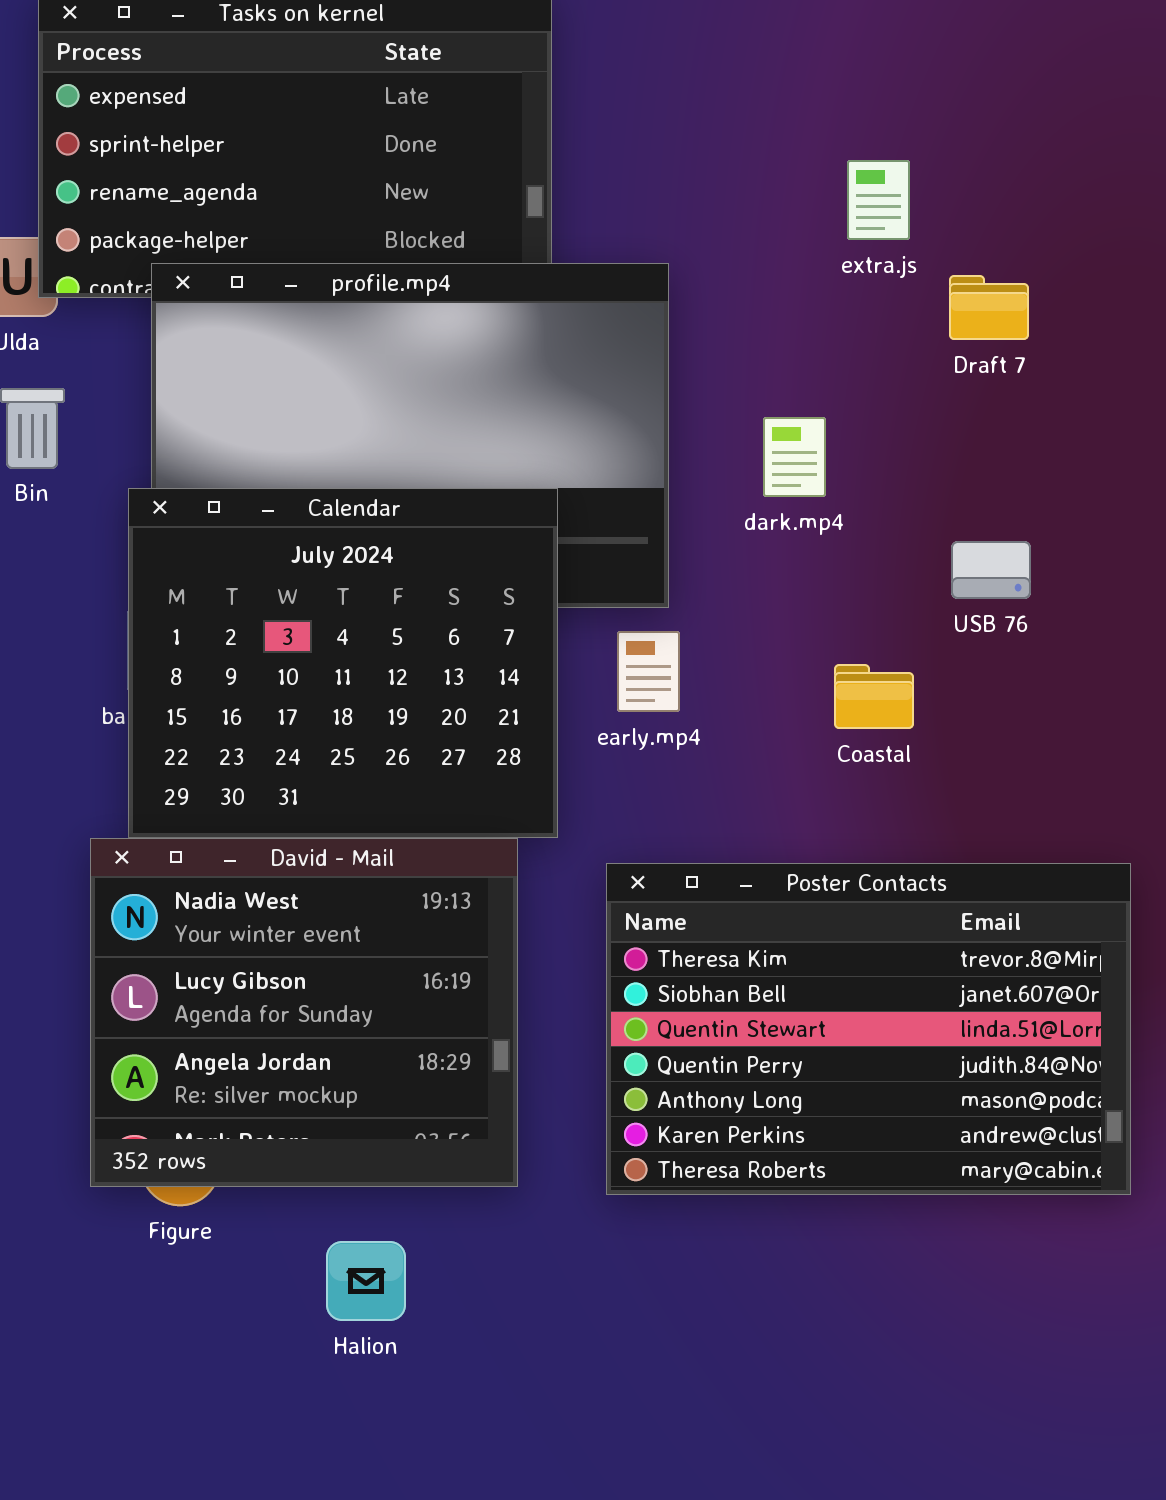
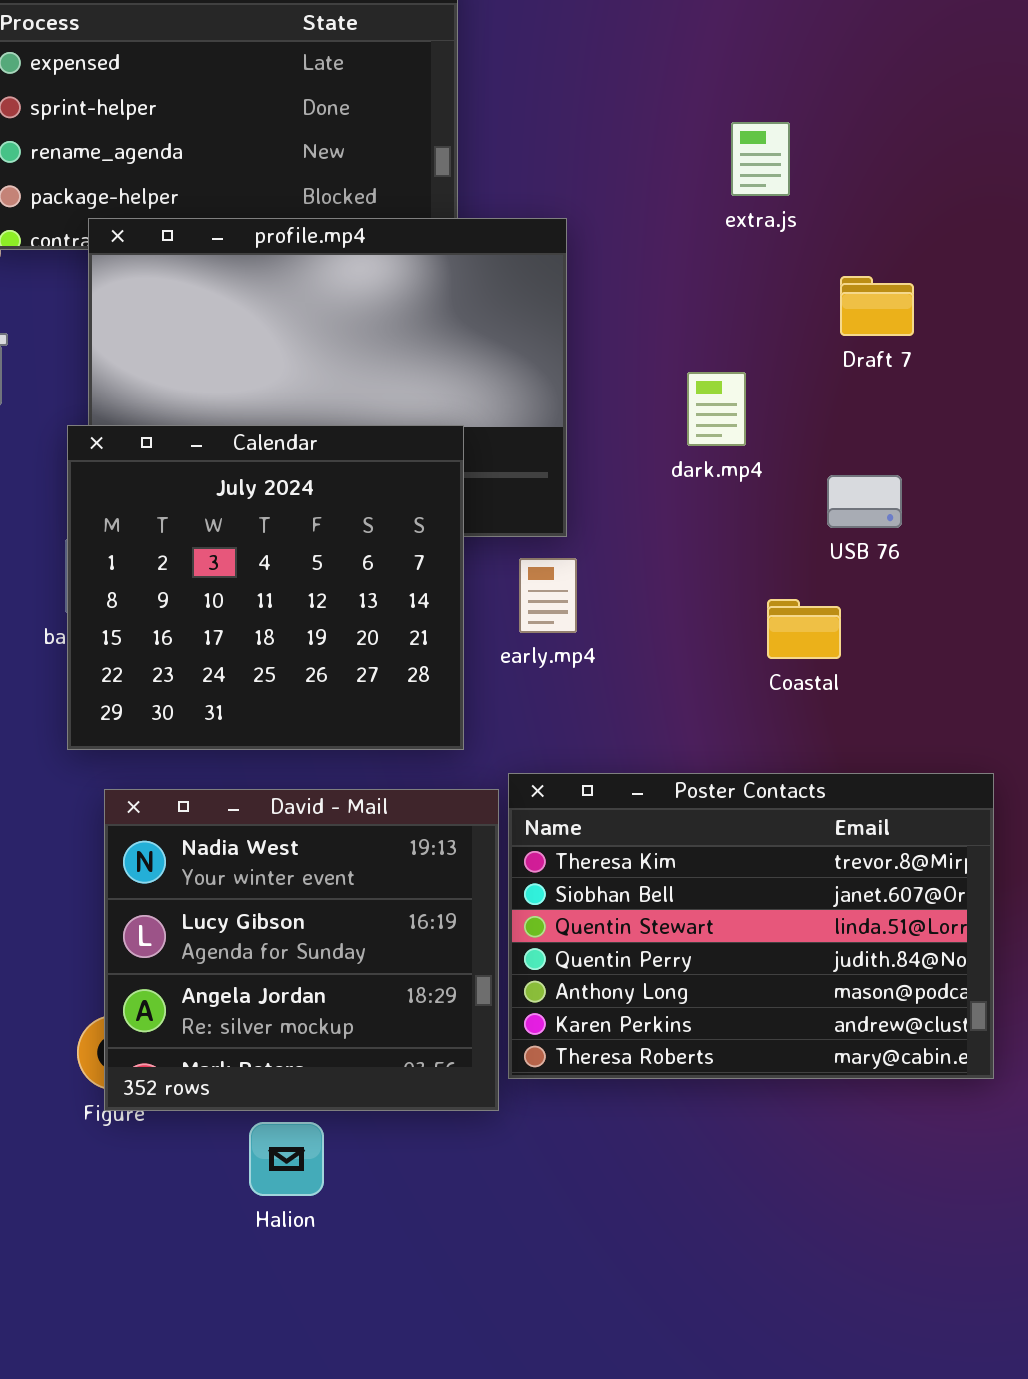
Draft 7: [949,275,1029,340] -> [840,276,914,336], moved
dark.mp4: [763,417,826,497] -> [687,372,746,446], moved
Coastal: [834,664,914,729] -> [767,599,841,659], moved
David - Mail: [90,838,518,1187] -> [104,789,499,1111], moved

